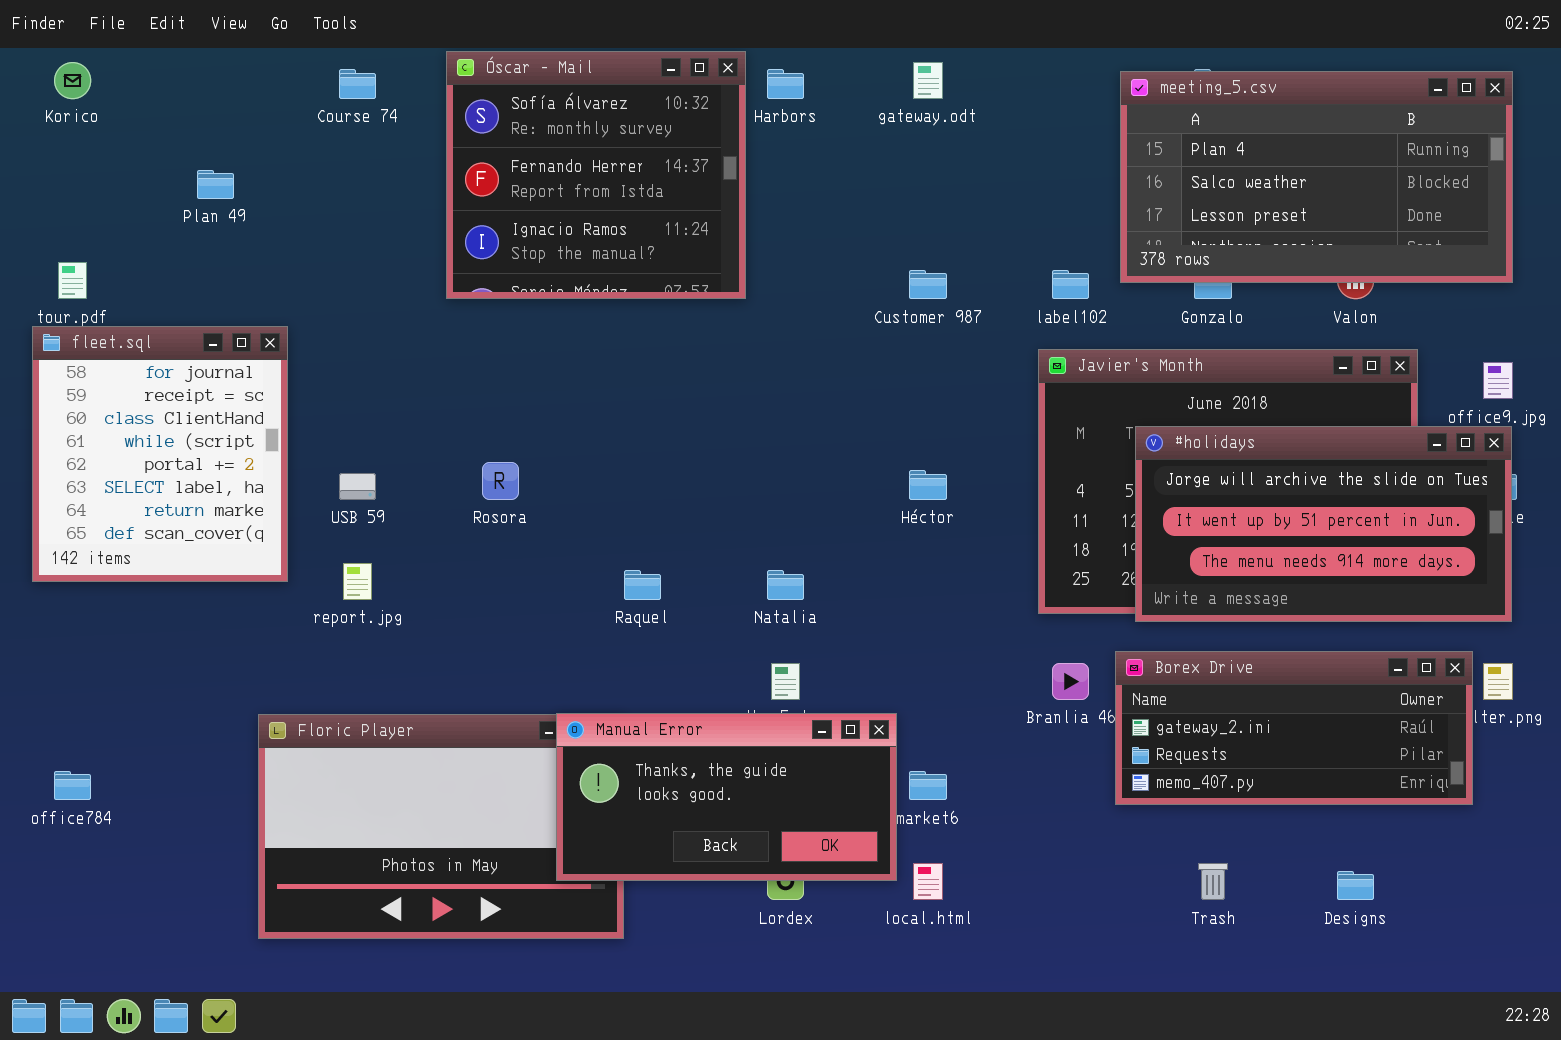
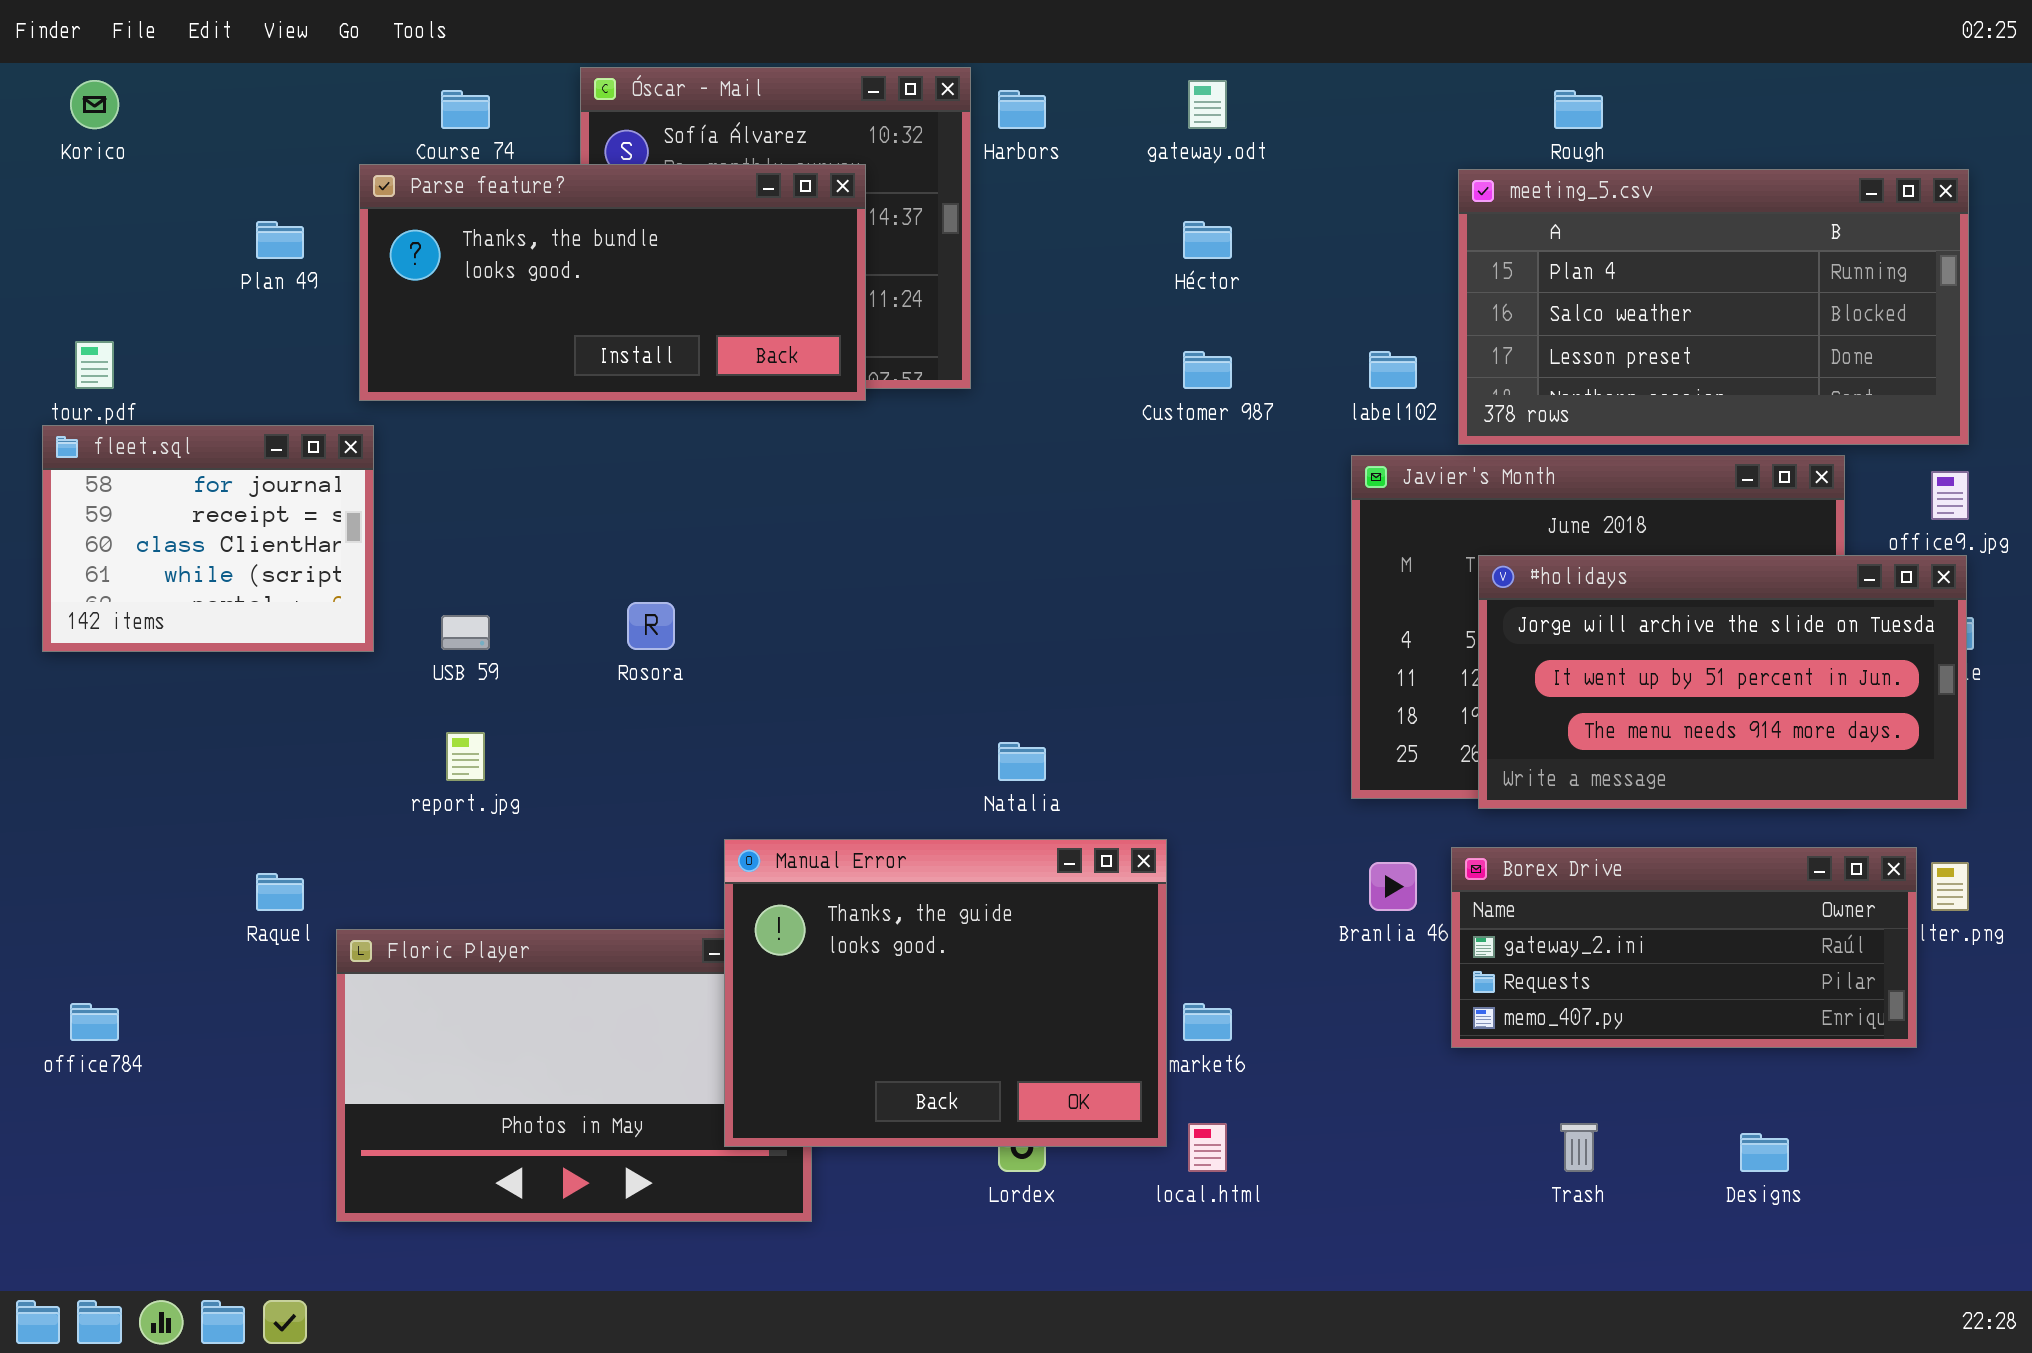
meeting_5.csv: [1120,71,1513,283] -> [1458,169,1969,445], moved
Parse feature?: none -> [359,164,866,401], opened
fleet.sql: [32,326,288,582] -> [42,425,374,652], resized
Héctor: [909,470,947,500] -> [1183,221,1232,259], moved
Raquel: [624,570,661,600] -> [256,873,304,911], moved
Manual Error: [556,713,897,881] -> [724,839,1167,1147], resized

